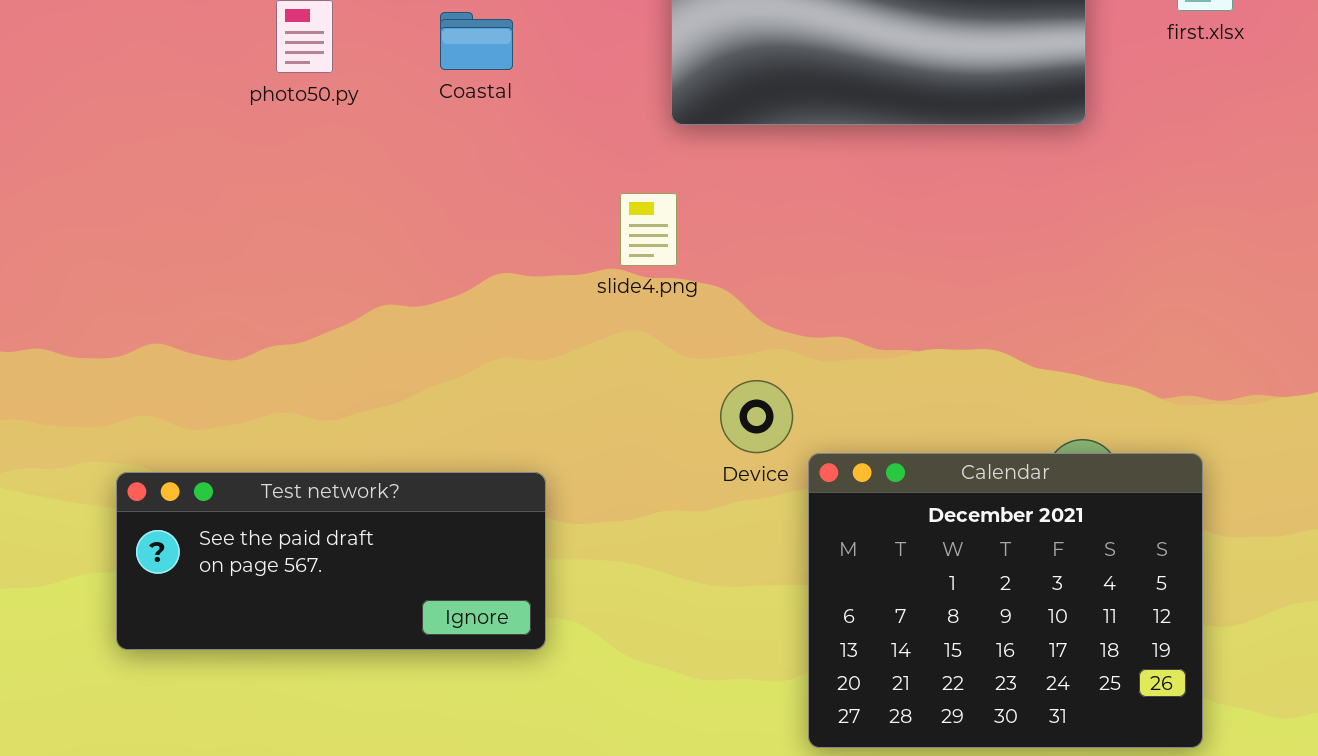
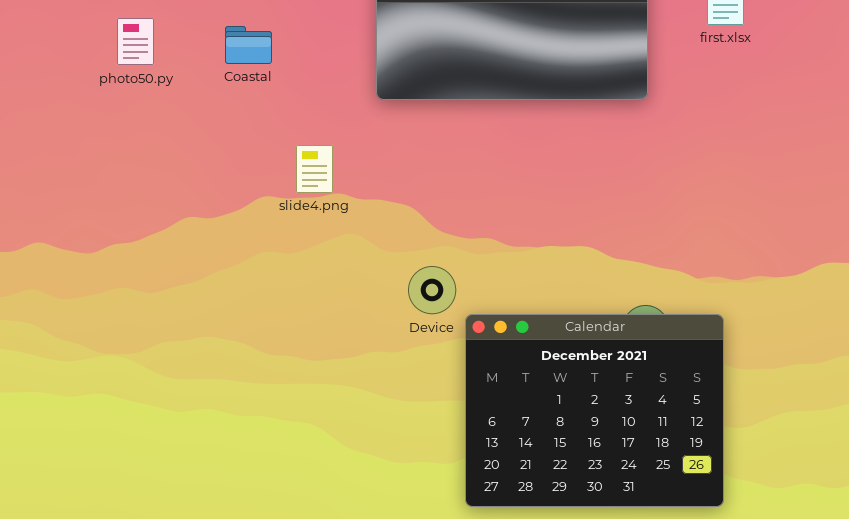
slide4.png: [620,193,677,266] -> [296,145,333,193], moved
Test network?: [116,472,546,650] -> none, closed

